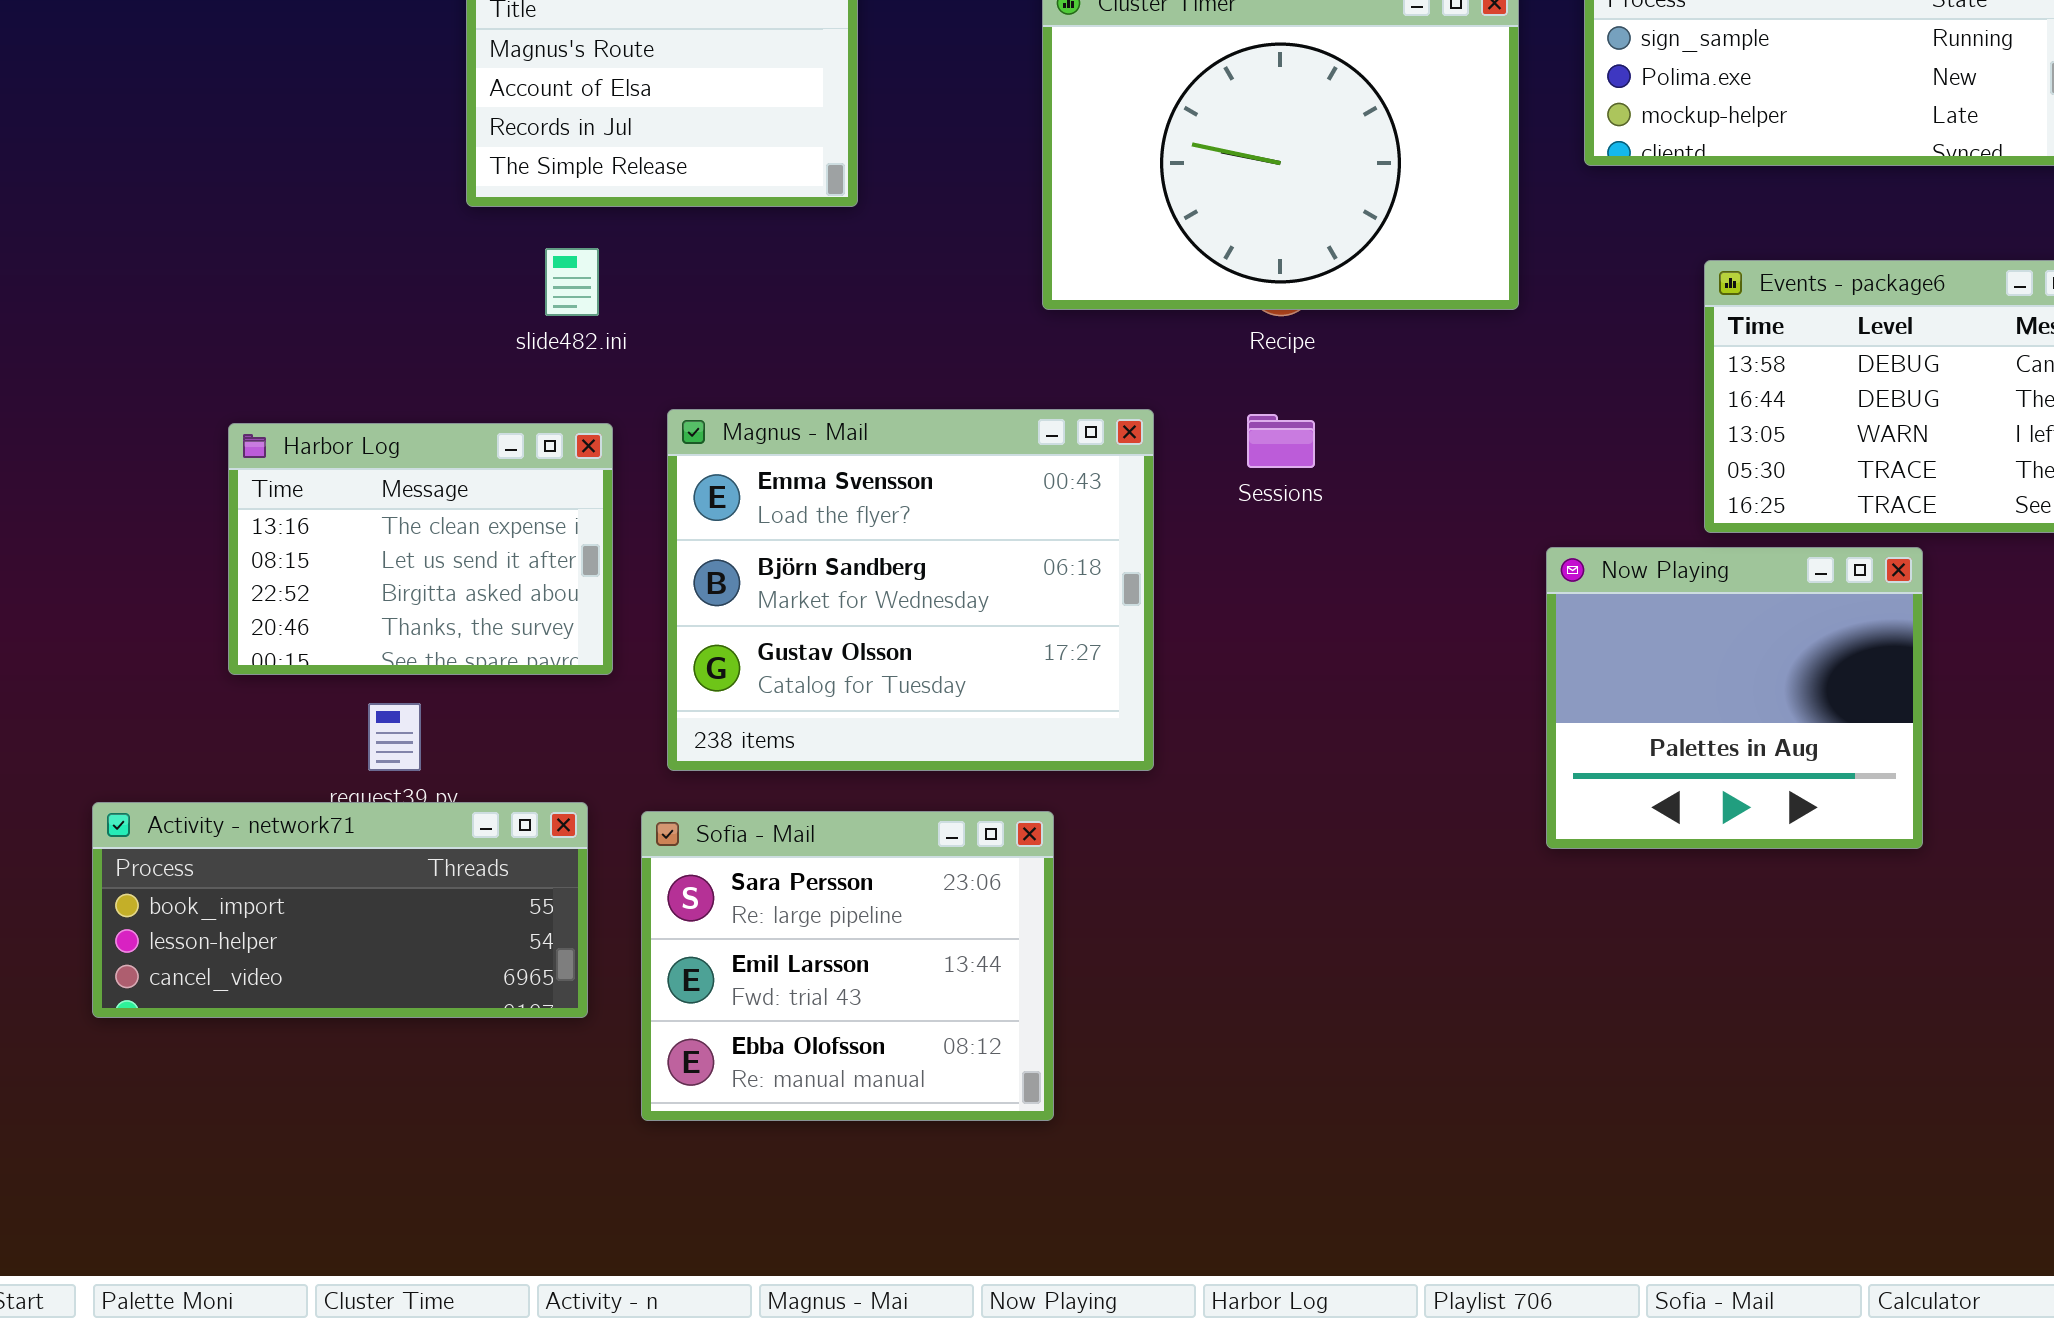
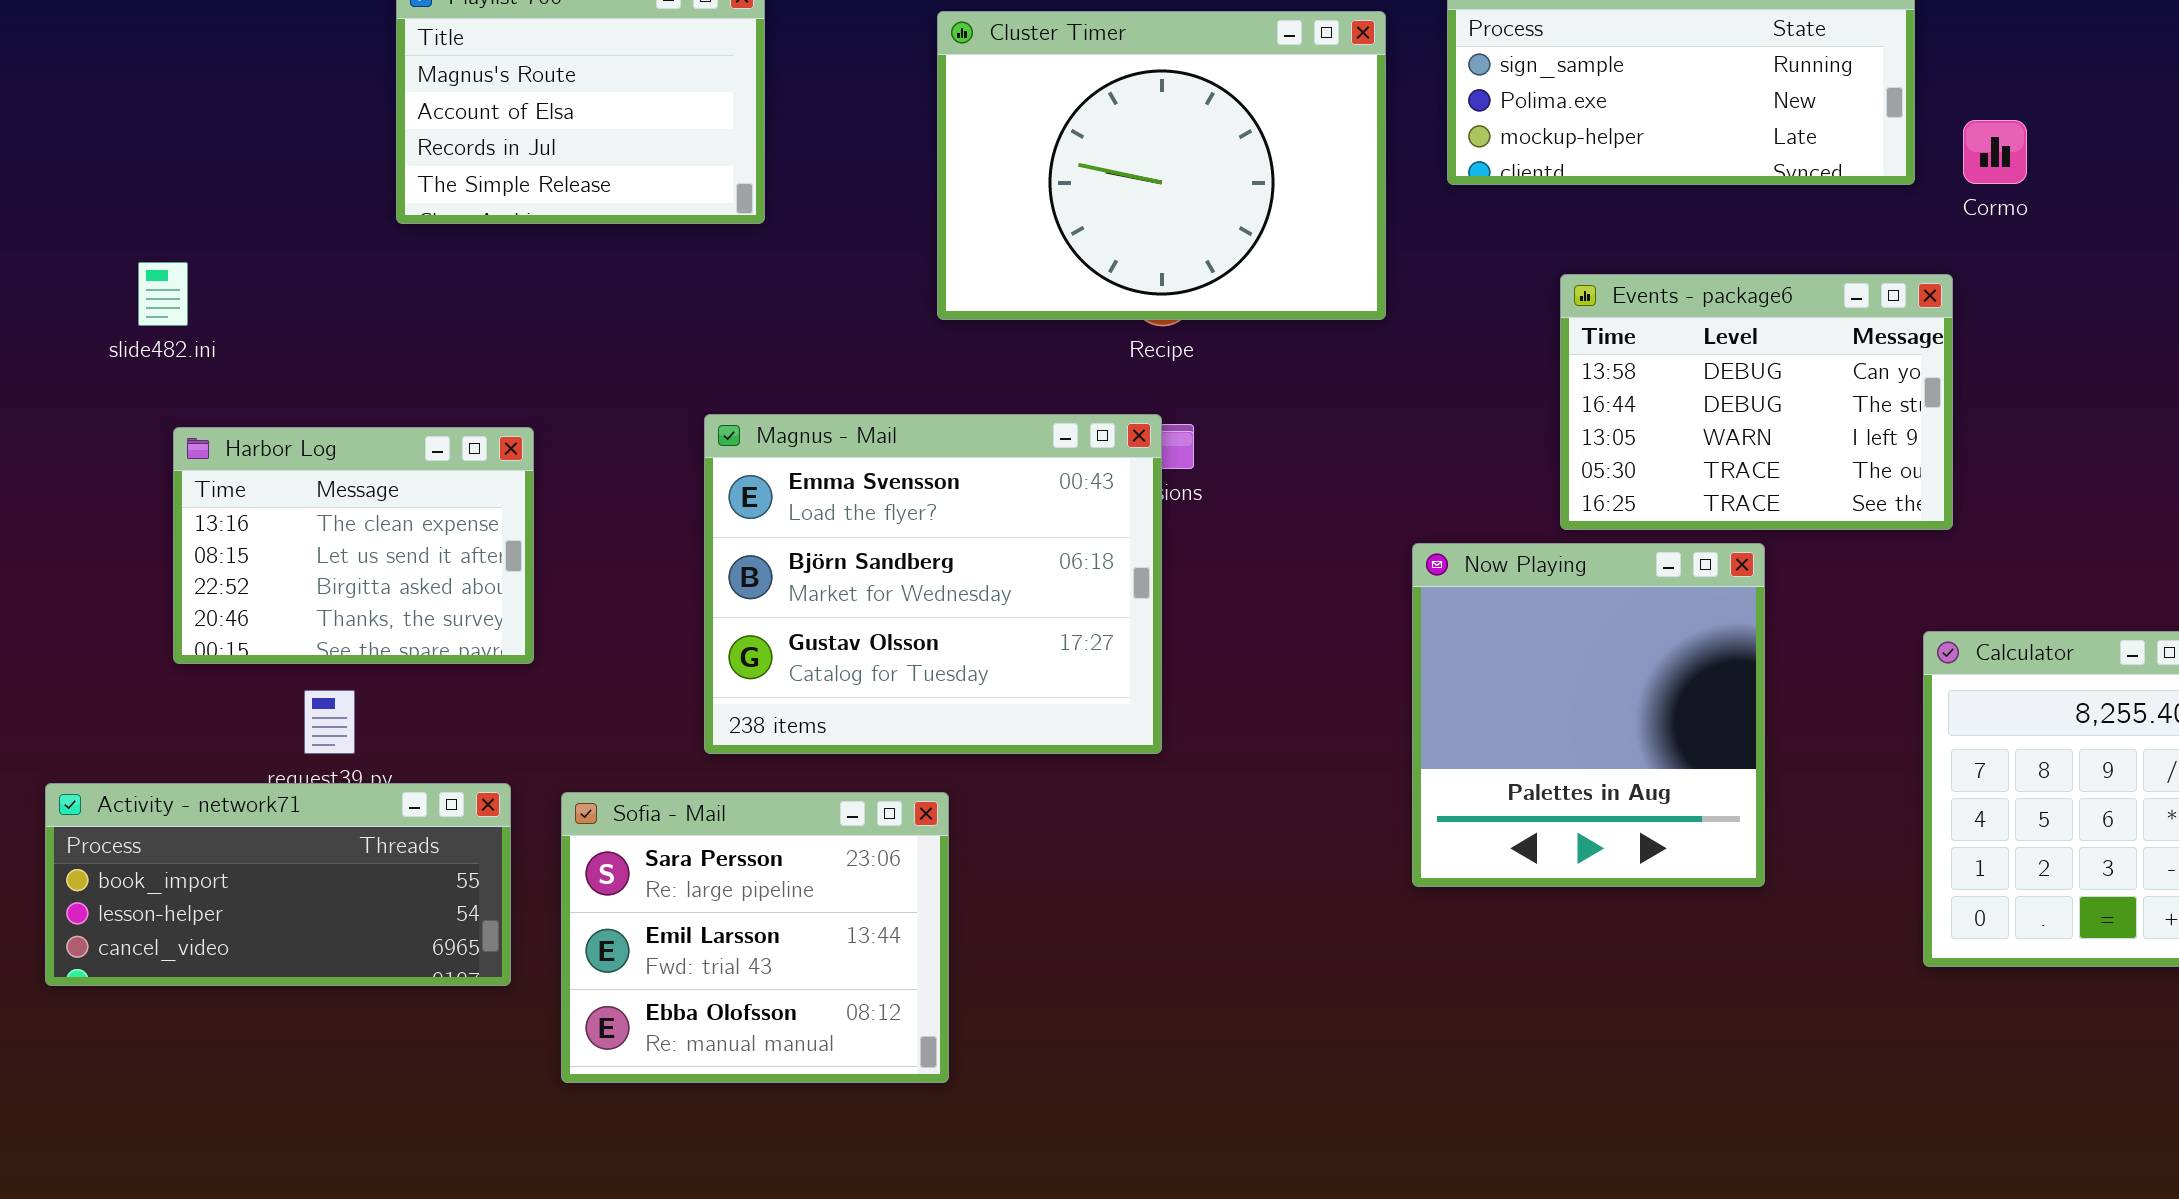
slide482.ini: [545,248,599,316] -> [138,262,188,326], moved
Magnus - Mail: [667,409,1154,771] -> [704,414,1162,754], moved
Now Playing: [1546,547,1923,849] -> [1412,543,1765,887], resized

